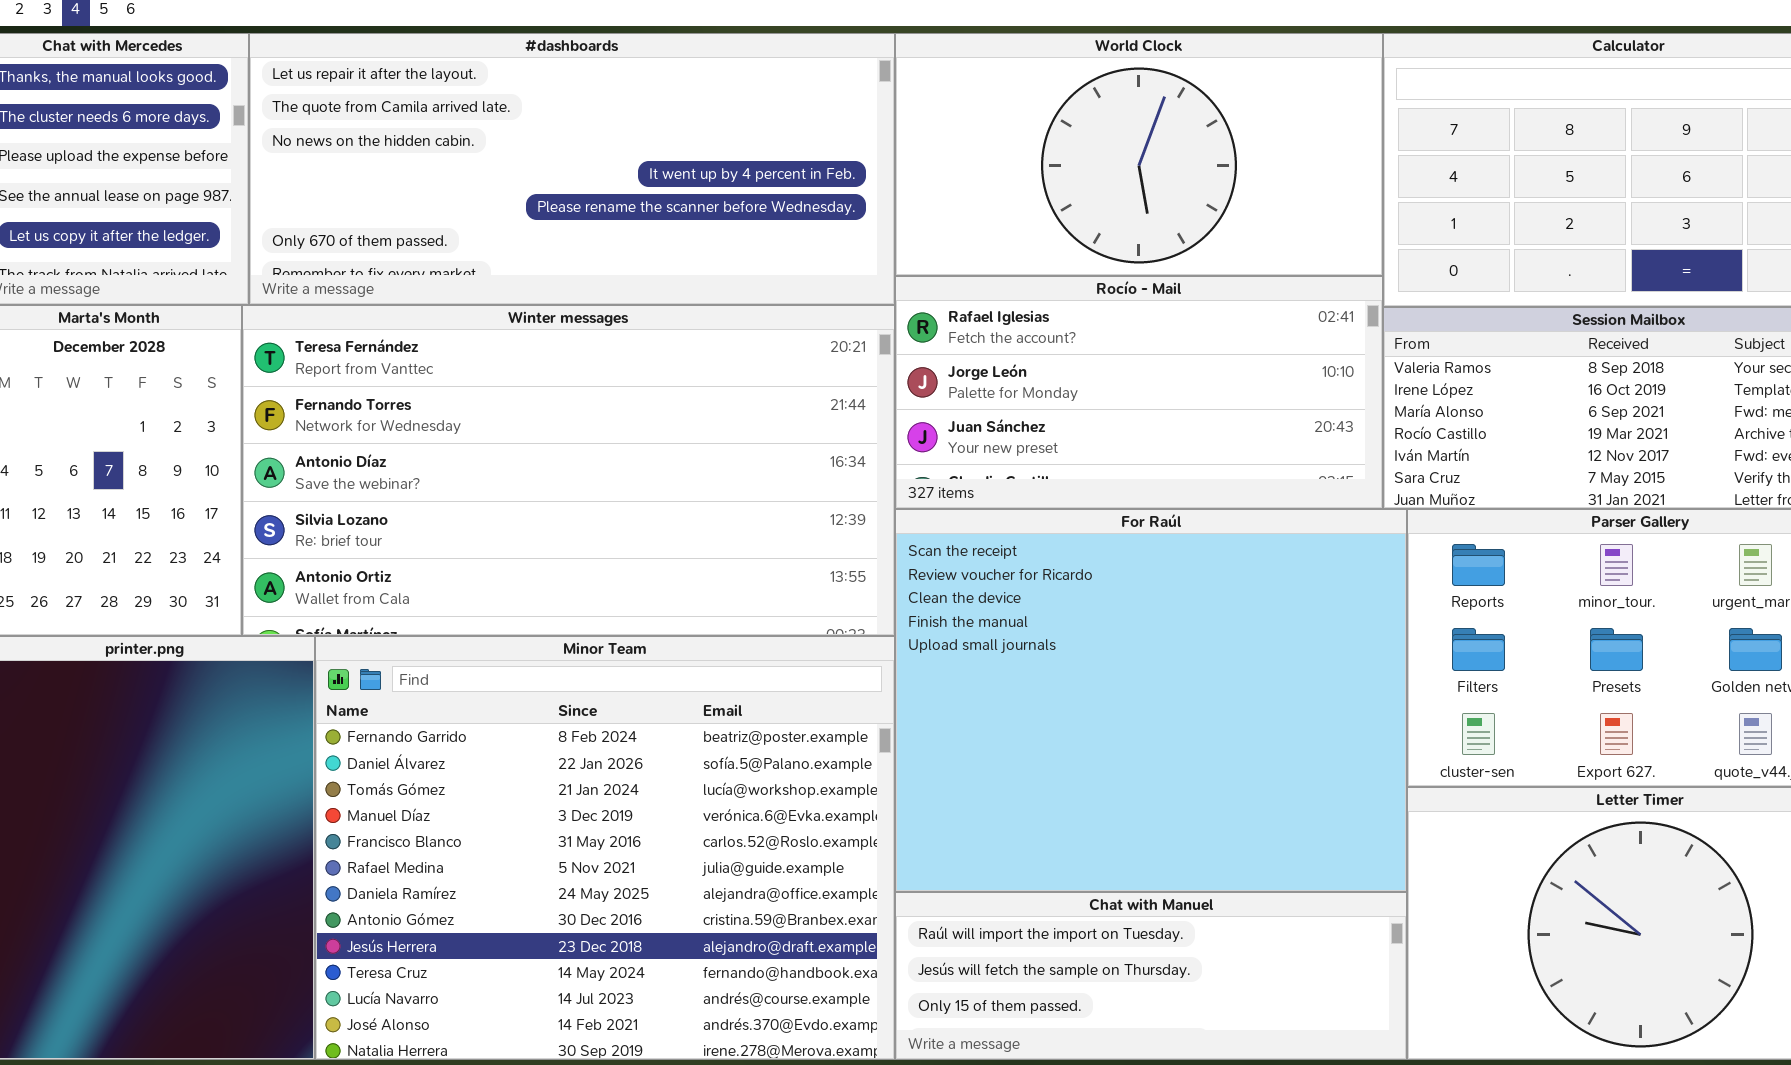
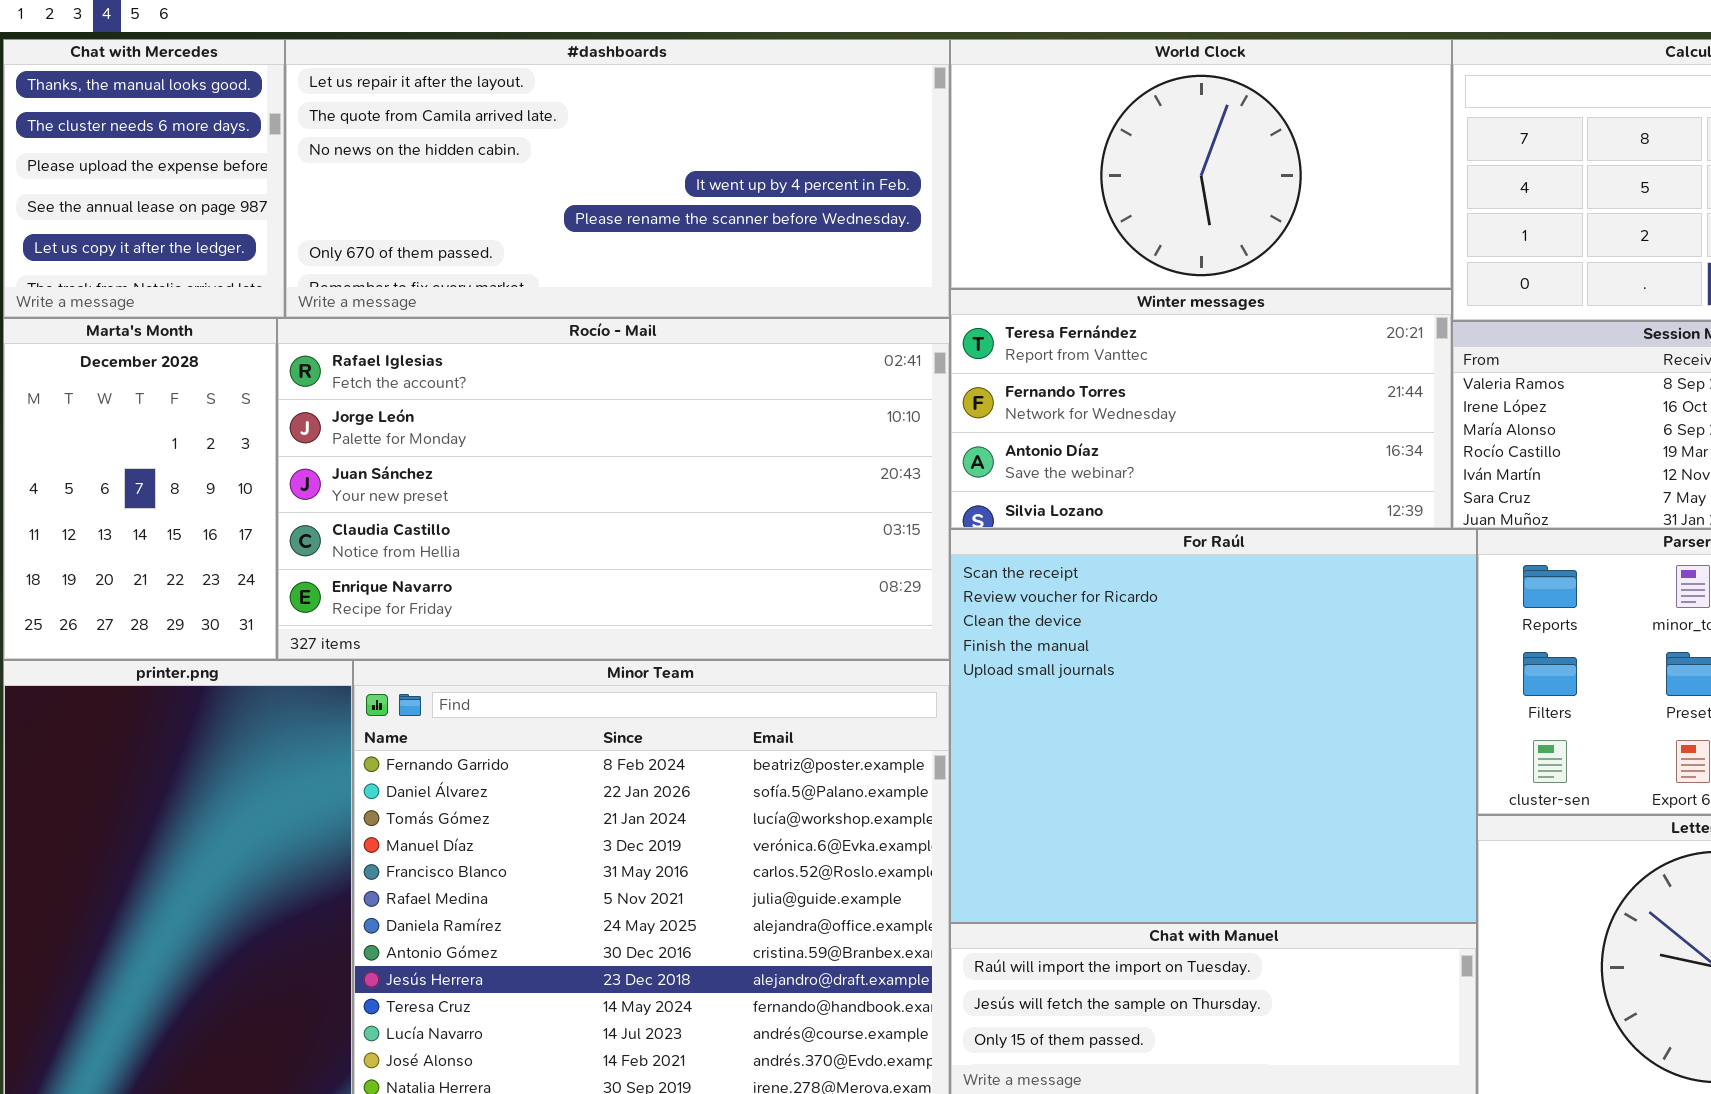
Rocío - Mail: [895,276,1383,509] -> [277,318,950,660], moved, resized
Winter messages: [242,305,895,636] -> [950,289,1452,529], moved, resized

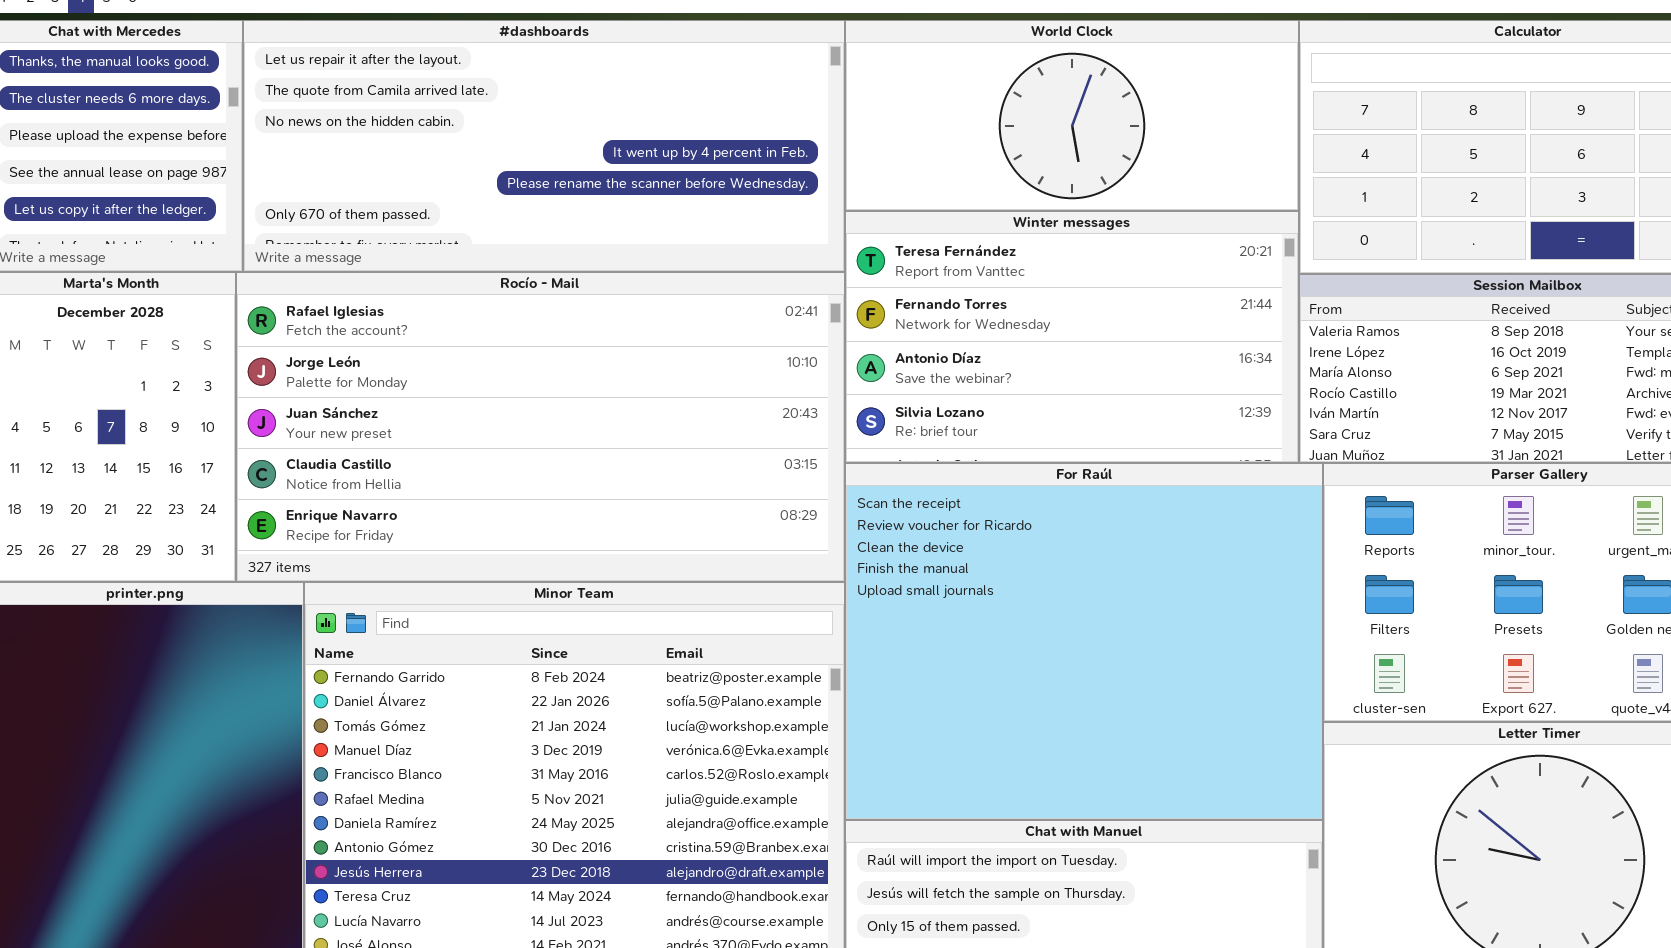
World Clock: [950,39,1452,289] -> [845,20,1299,211], resized
Winter messages: [950,289,1452,529] -> [845,211,1299,463], resized

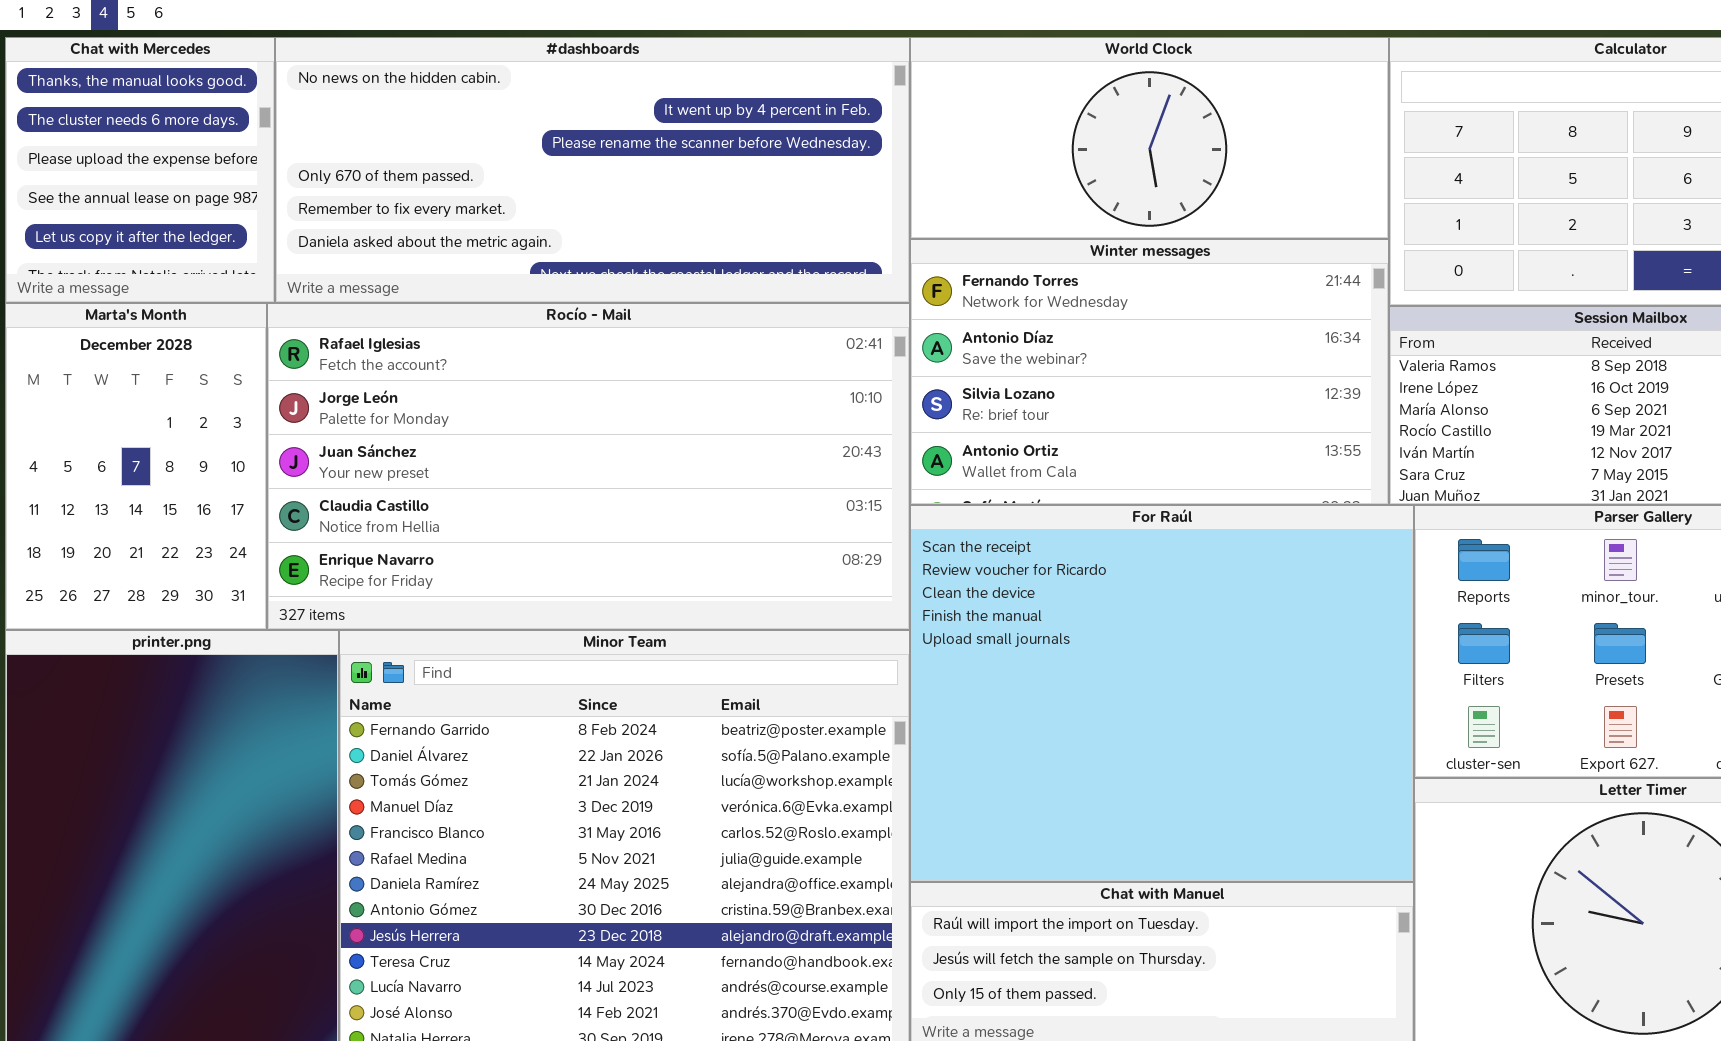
#dashboards: [243,20,845,272] -> [275,37,910,303], scrolled down 2 rows
Winter messages: [845,211,1299,463] -> [910,239,1389,505], scrolled down 1 row

